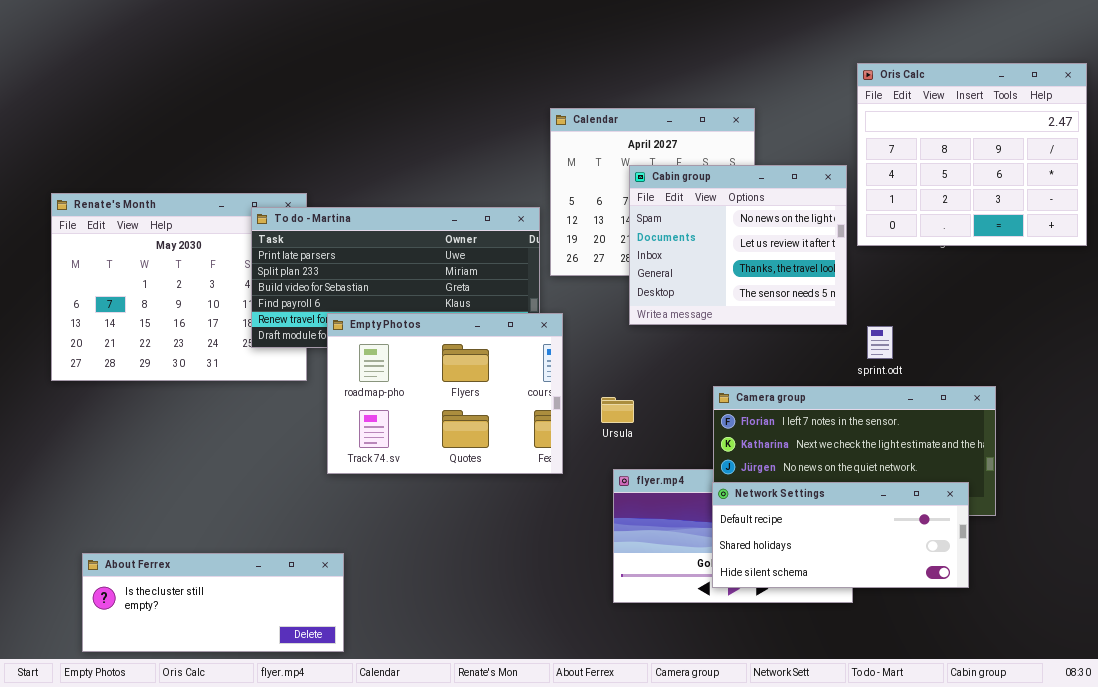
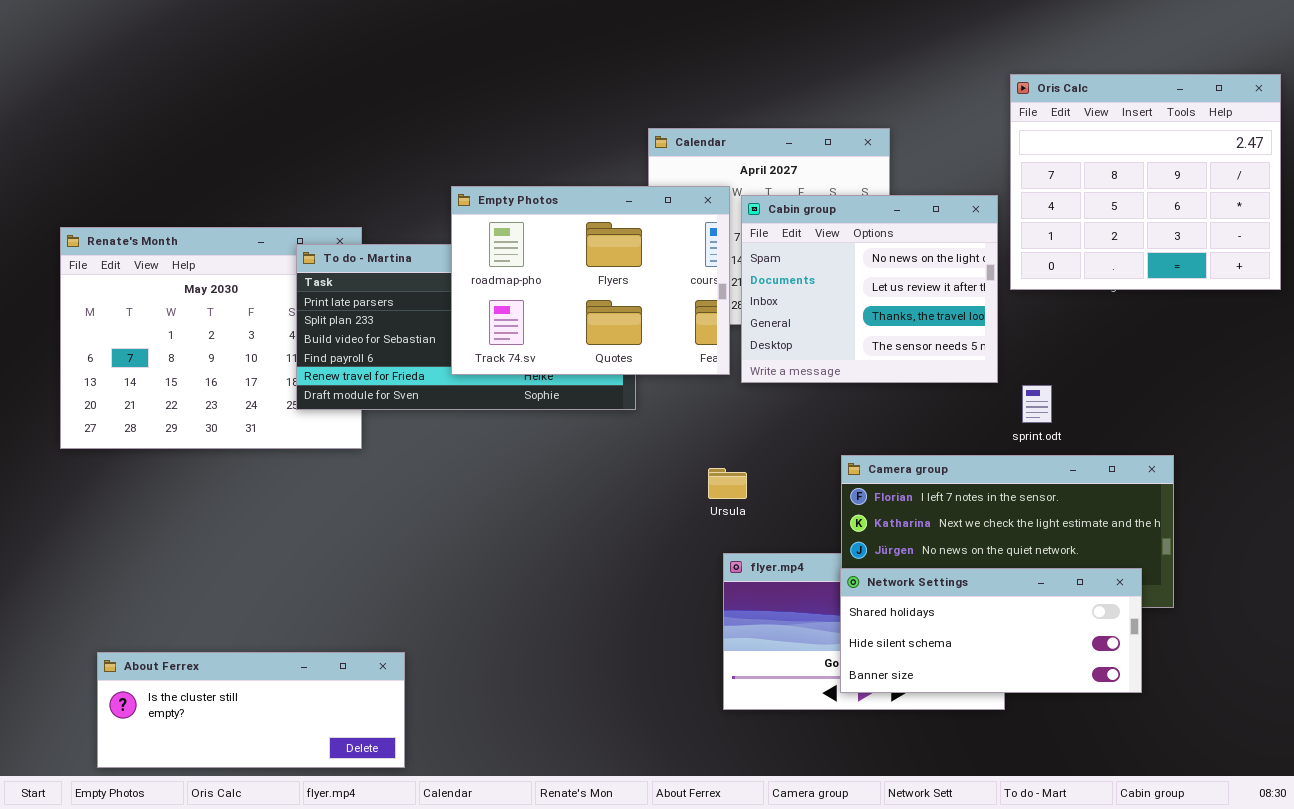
Empty Photos: [327,313,563,474] -> [451,186,730,375], moved
Network Settings: [712,482,969,588] -> [840,568,1142,693], scrolled down 1 row

